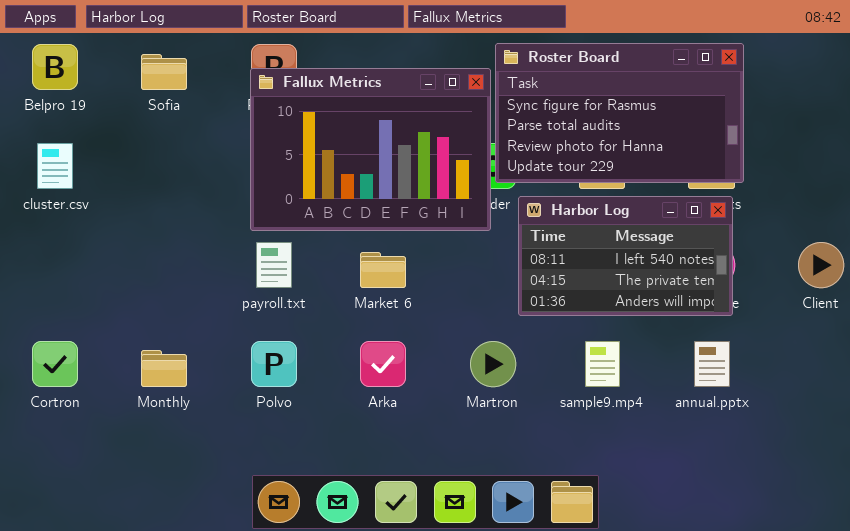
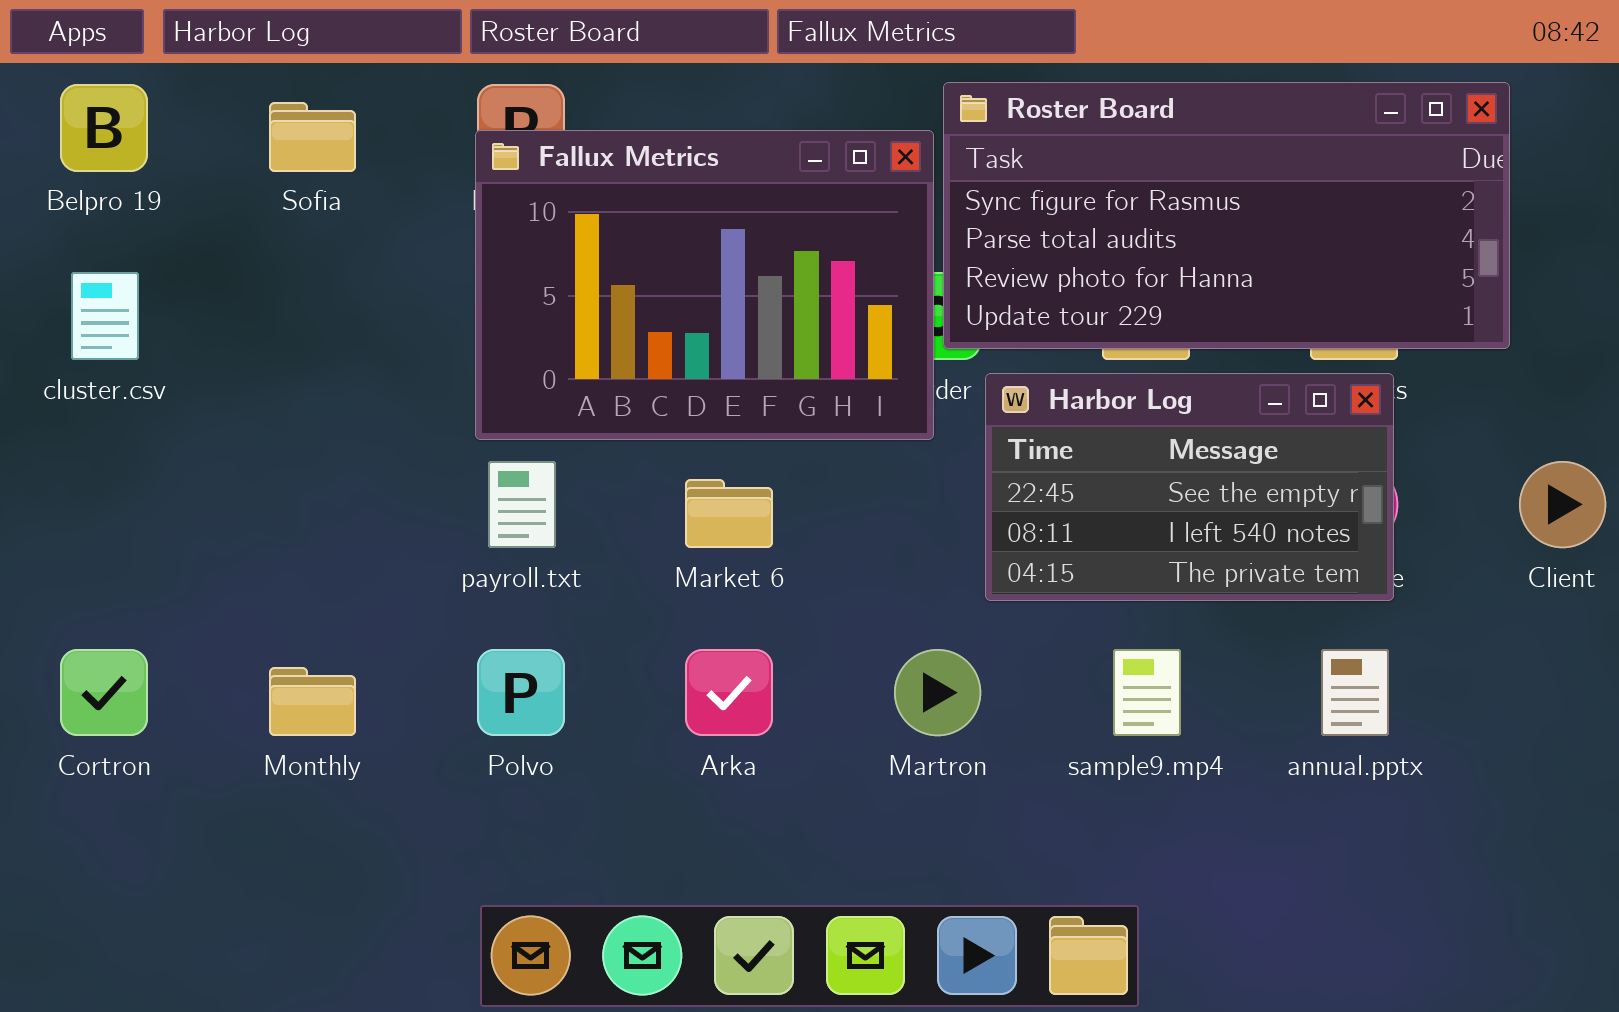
Roster Board: [495,43,744,183] -> [943,82,1510,349], resized
Harbor Log: [518,196,733,316] -> [985,373,1394,601], scrolled up 1 row

